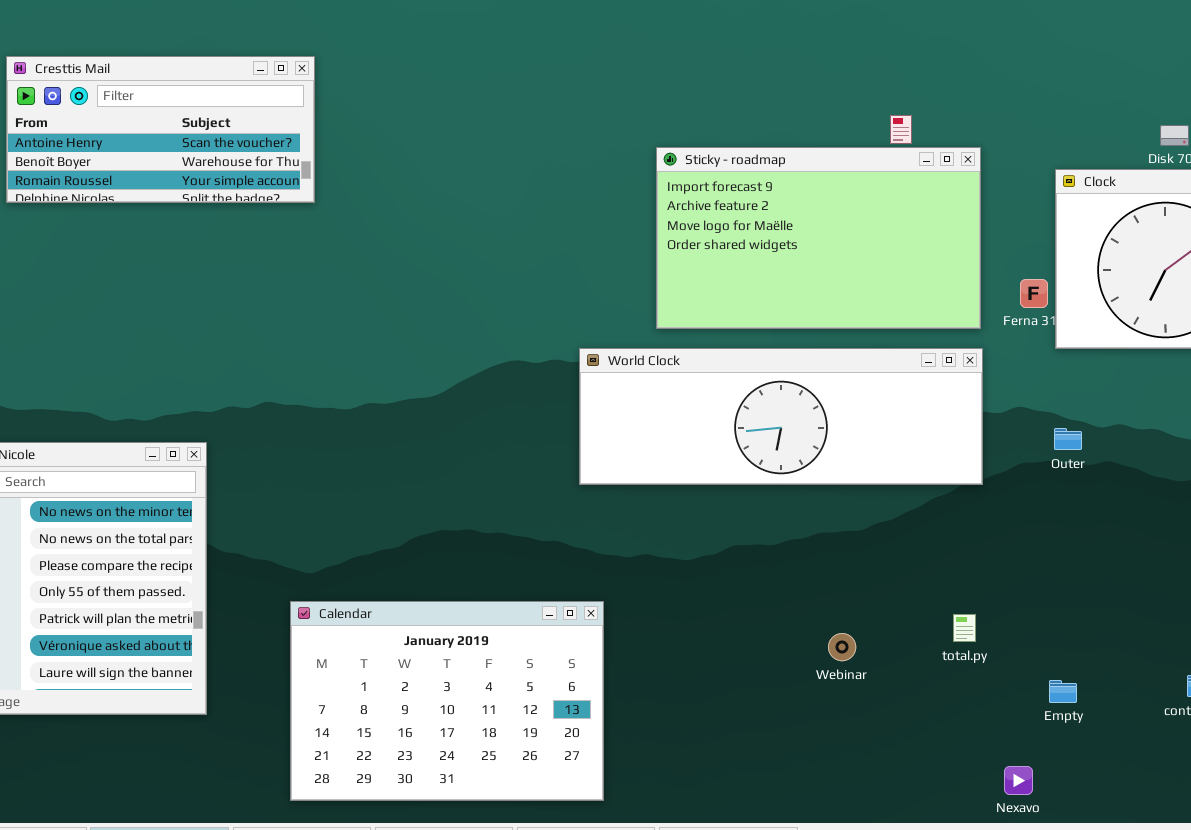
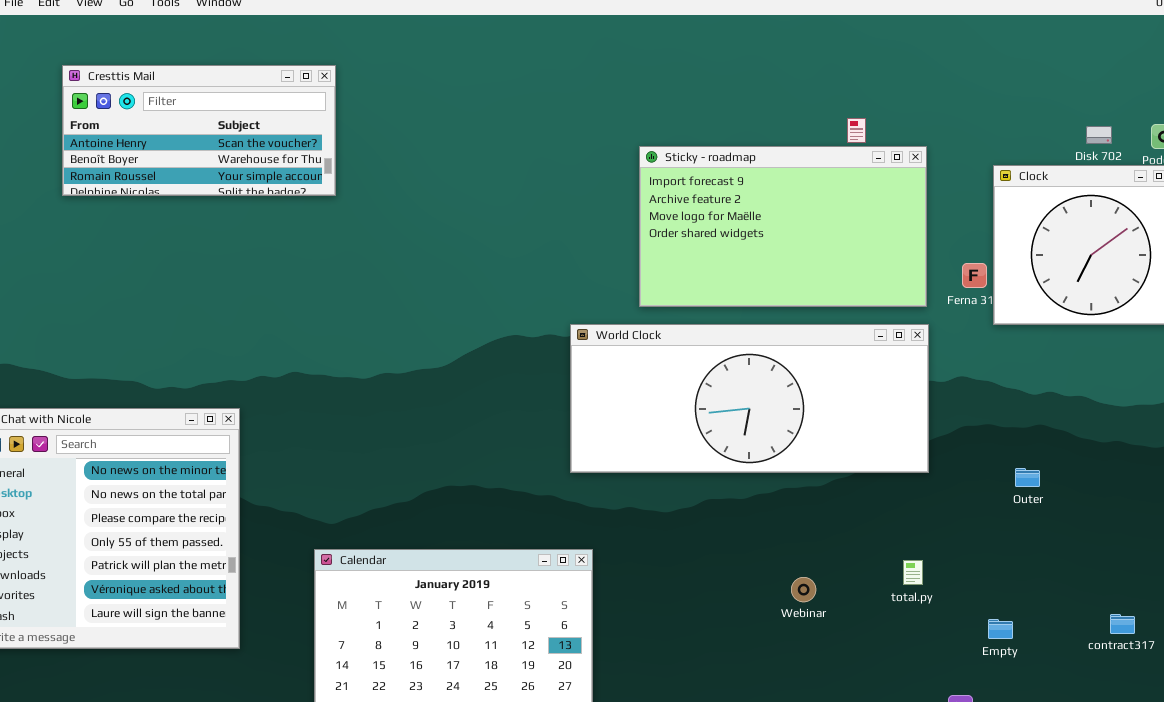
World Clock: [579,348,983,485] -> [570,324,929,473], resized
Outer: [1054,428,1082,450] -> [1015,468,1040,487], moved

